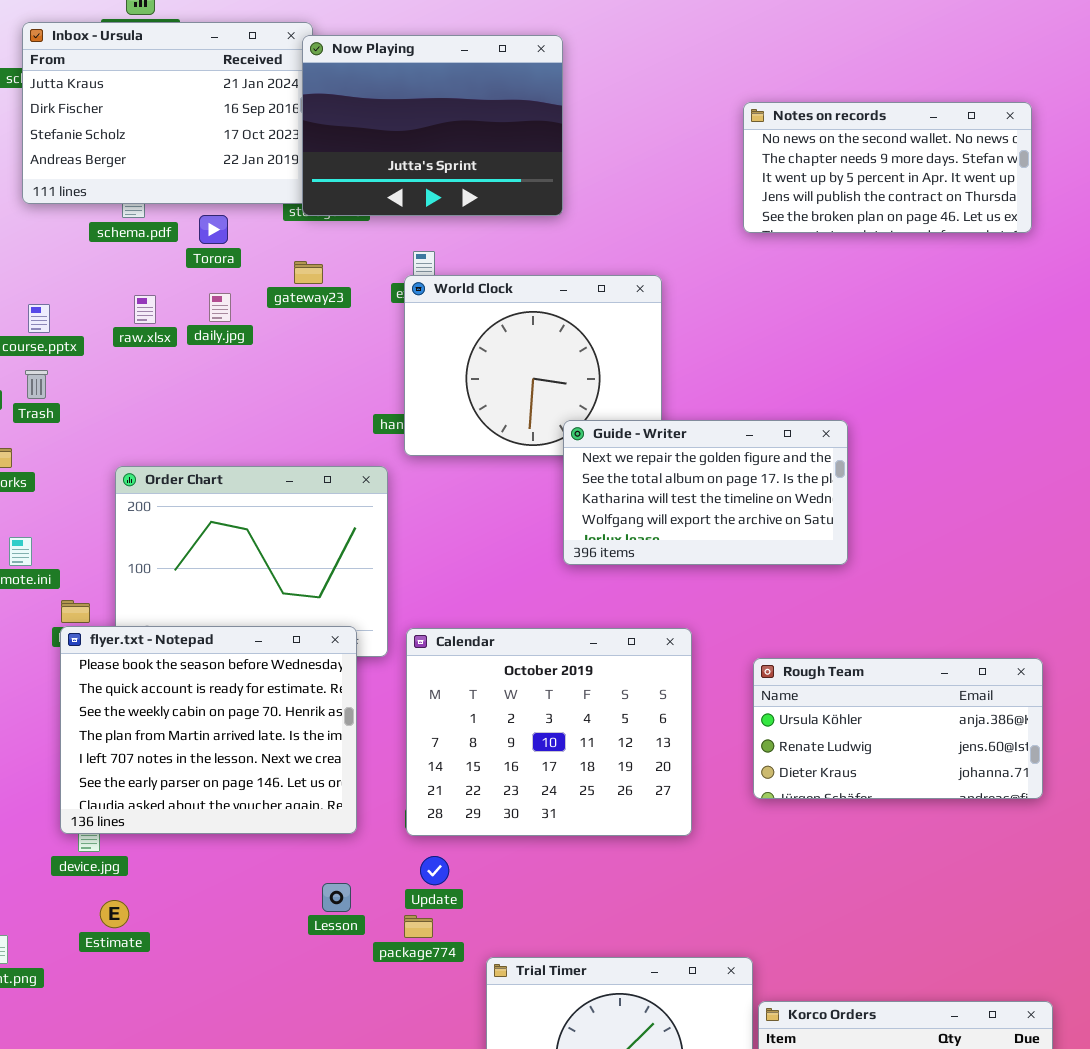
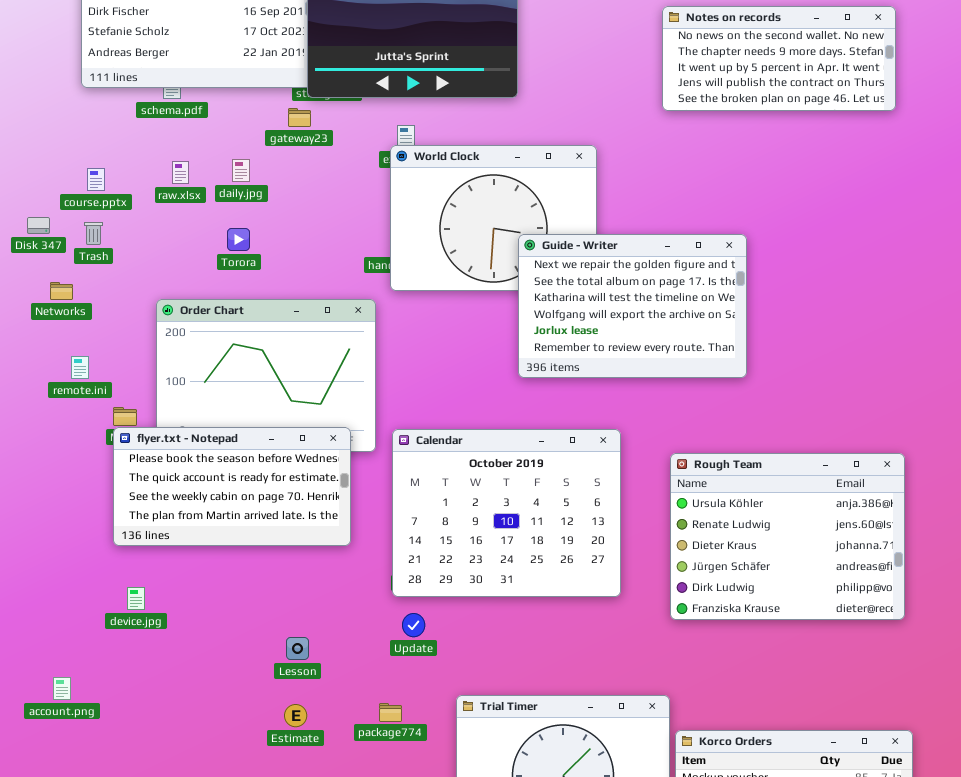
Torora: [199,215,228,244] -> [227,228,250,251], moved
gateway23: [294,261,323,284] -> [288,108,311,127], moved
Guide - Writer: [563,420,848,565] -> [518,234,747,378], resized
flyer.txt - Notepad: [60,626,357,834] -> [113,427,351,546], resized
Rough Team: [753,658,1043,799] -> [670,453,905,620], resized
Lesson: [322,883,351,912] -> [286,637,309,660], moved
Estimate: [100,900,129,928] -> [284,704,307,727], moved
package774: [404,915,433,938] -> [379,703,402,722], moved

